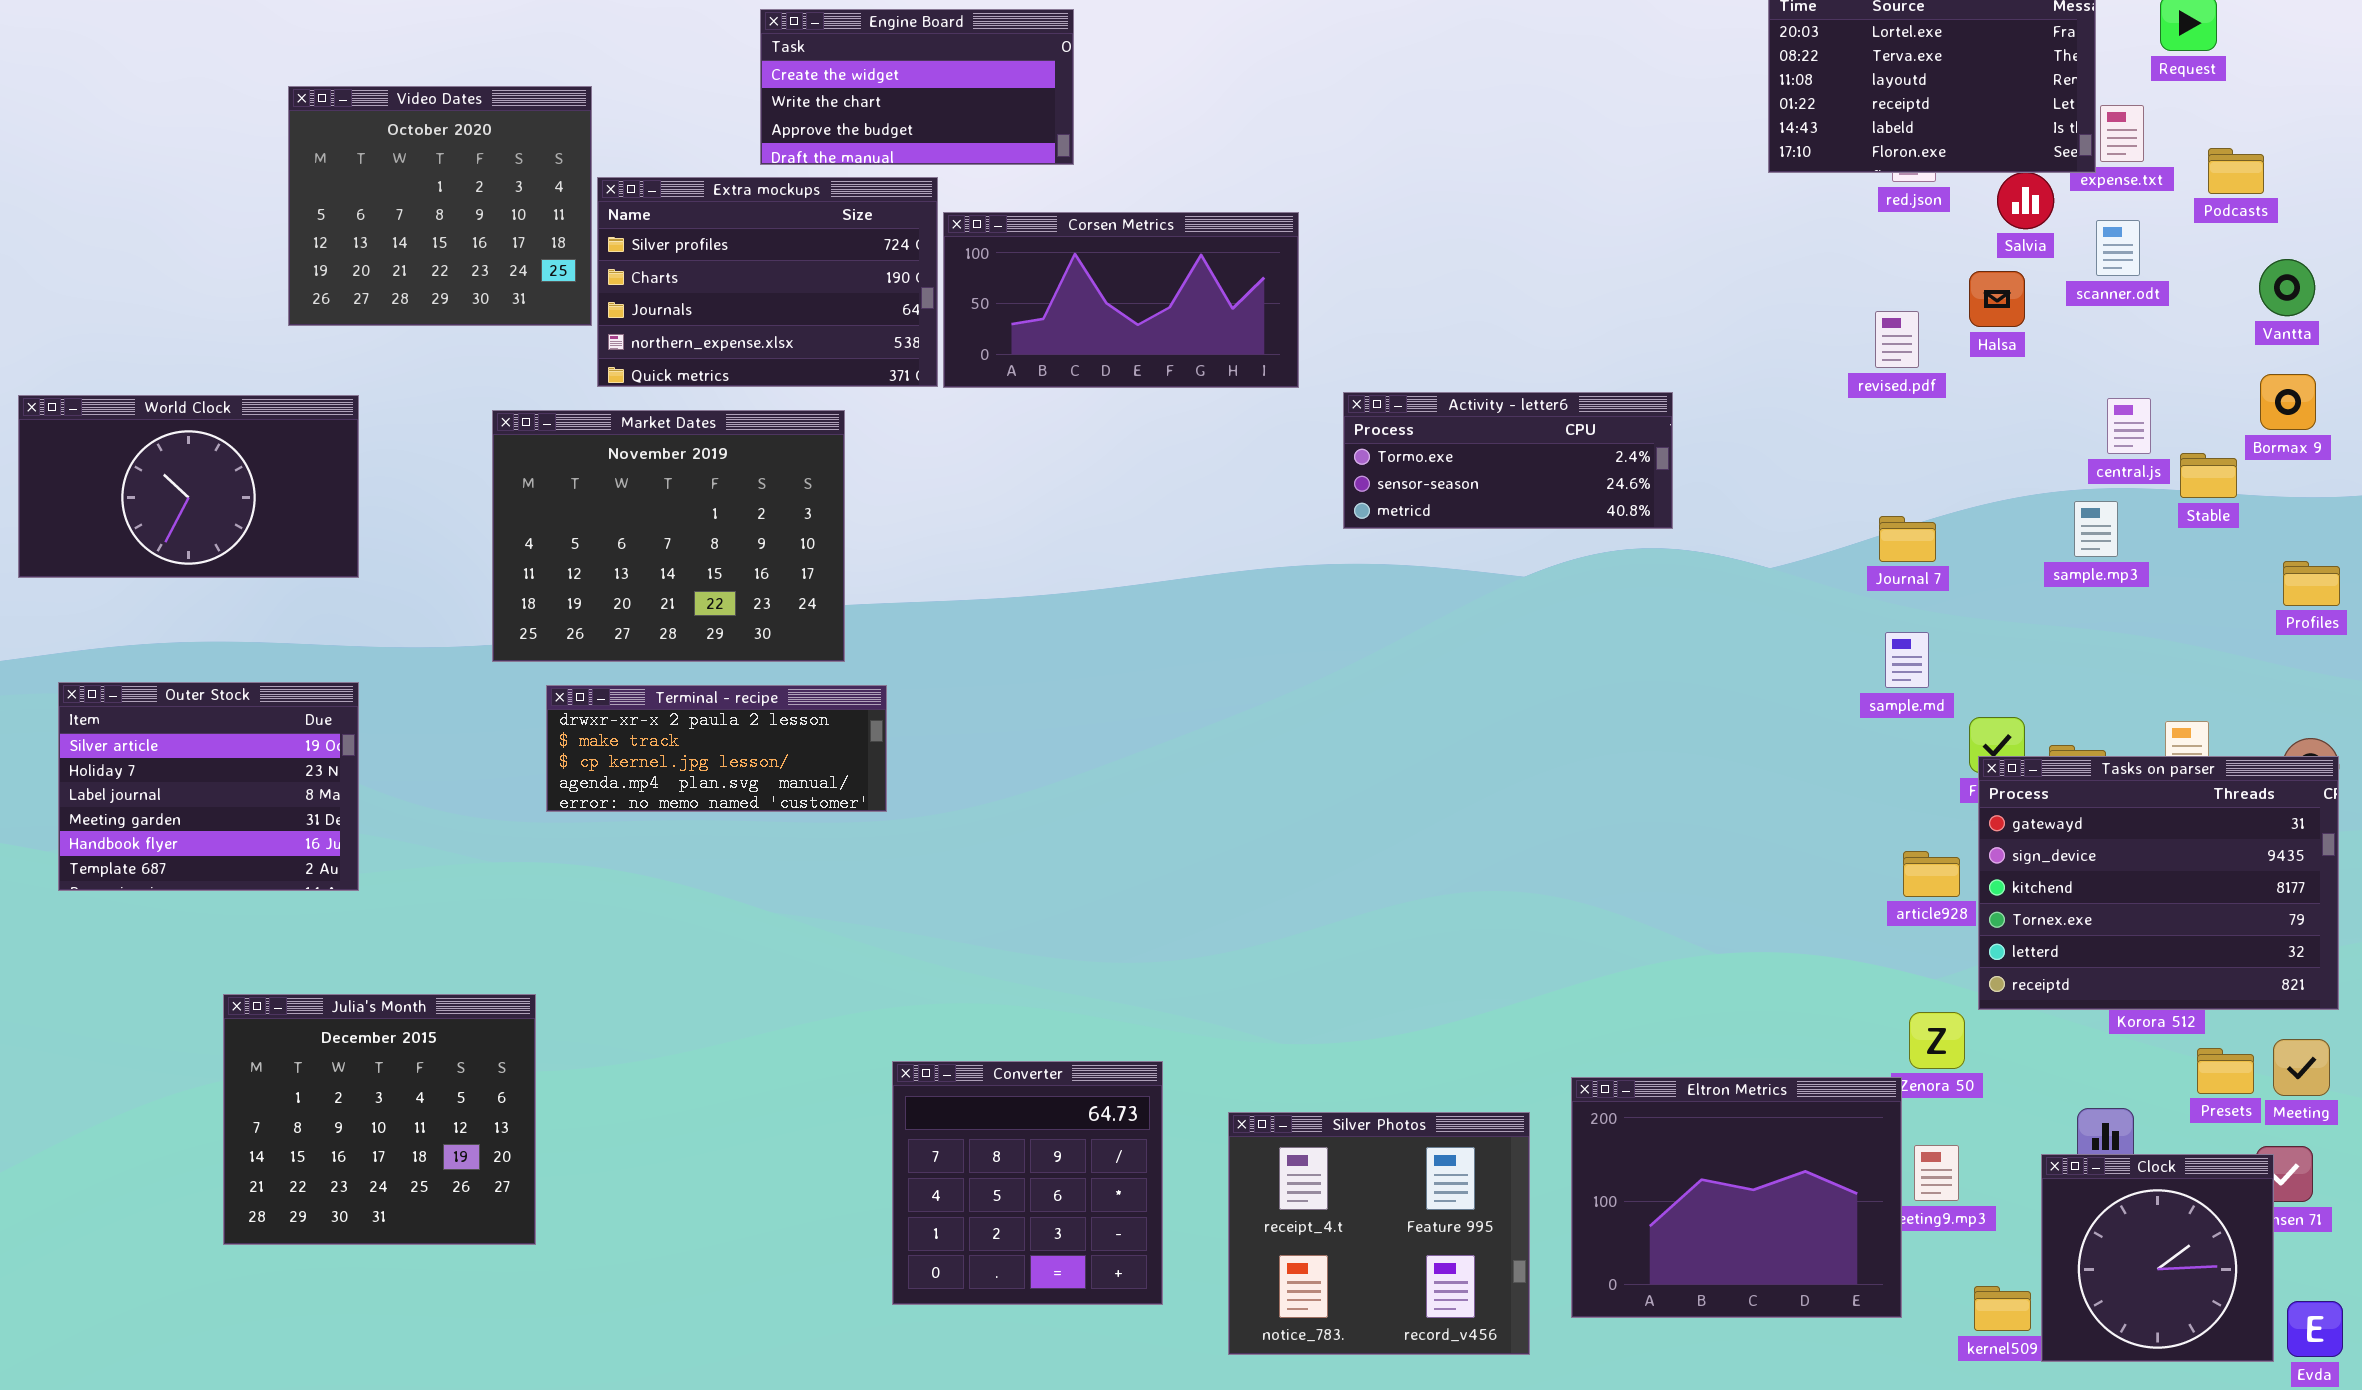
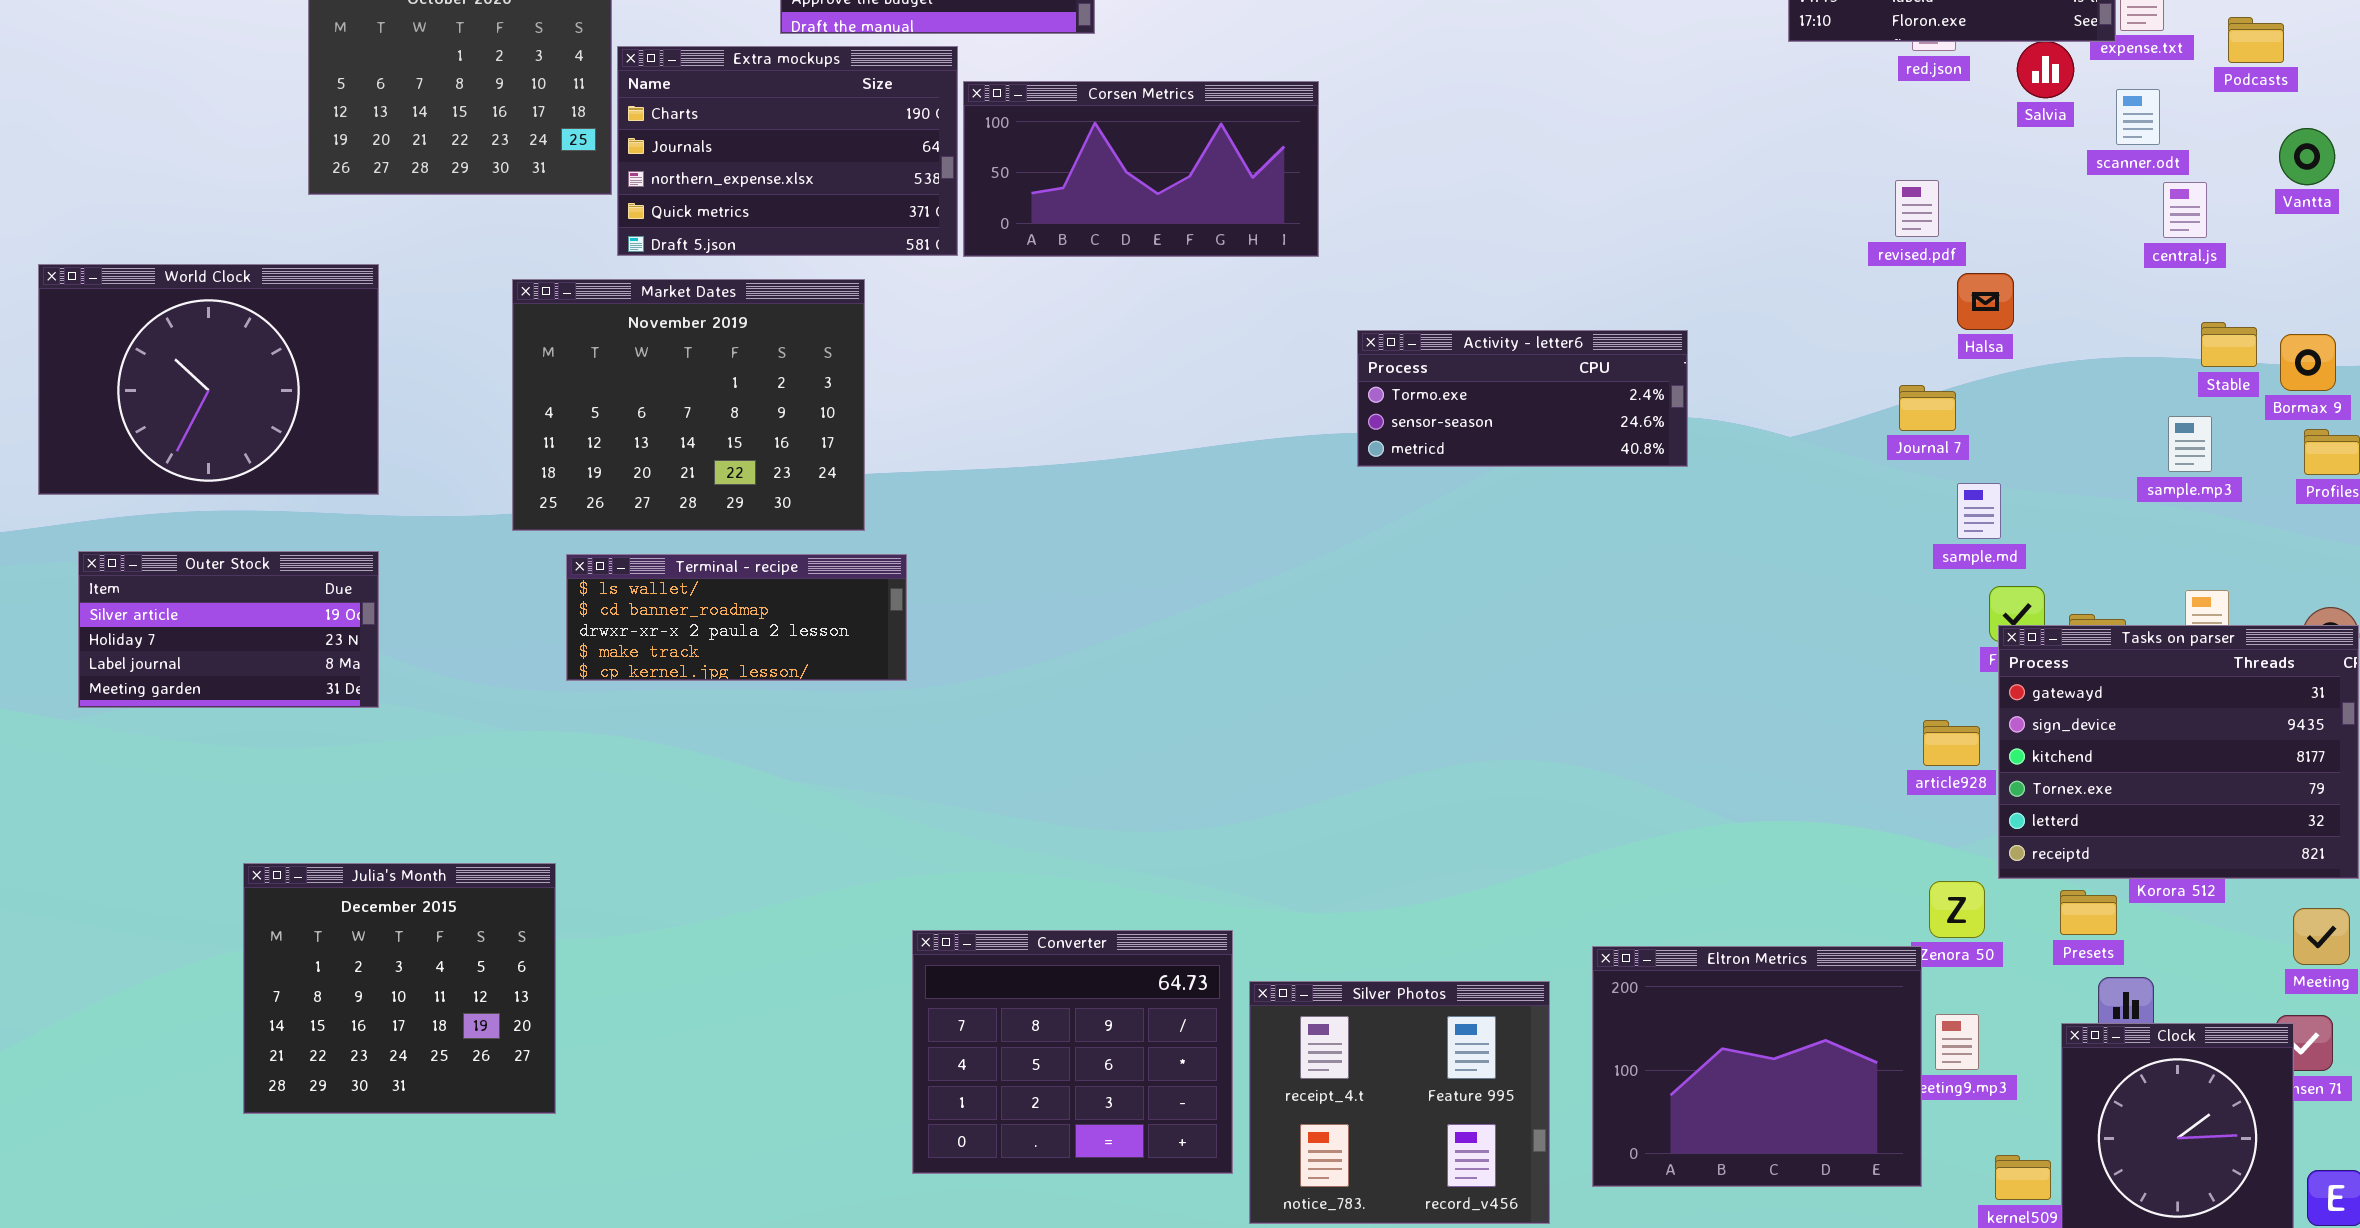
Extra mockups: [597,177,938,387] -> [617,46,958,256], scrolled down 1 row
Halsa: [1969,271,2025,327] -> [1957,273,2014,330], moved
Bormax 9: [2260,374,2316,430] -> [2280,334,2336,391], moved
Activity - letter6: [1343,392,1673,529] -> [1357,330,1688,467], moved
World Clock: [18,395,359,578] -> [38,264,379,495], resized
central.js: [2107,398,2151,454] -> [2163,182,2207,238], moved
sample.mp3: [2074,501,2118,557] -> [2168,416,2212,472], moved
sample.md: [1885,632,1929,688] -> [1957,483,2001,539], moved
Outer Stock: [58,682,359,891] -> [78,551,379,708], resized
Terminal - recipe: [546,685,887,812] -> [566,554,907,681], scrolled up 2 rows
Presets: [2197,1048,2254,1094] -> [2060,890,2117,935], moved
Converter: [892,1061,1163,1305] -> [912,930,1233,1174], resized

